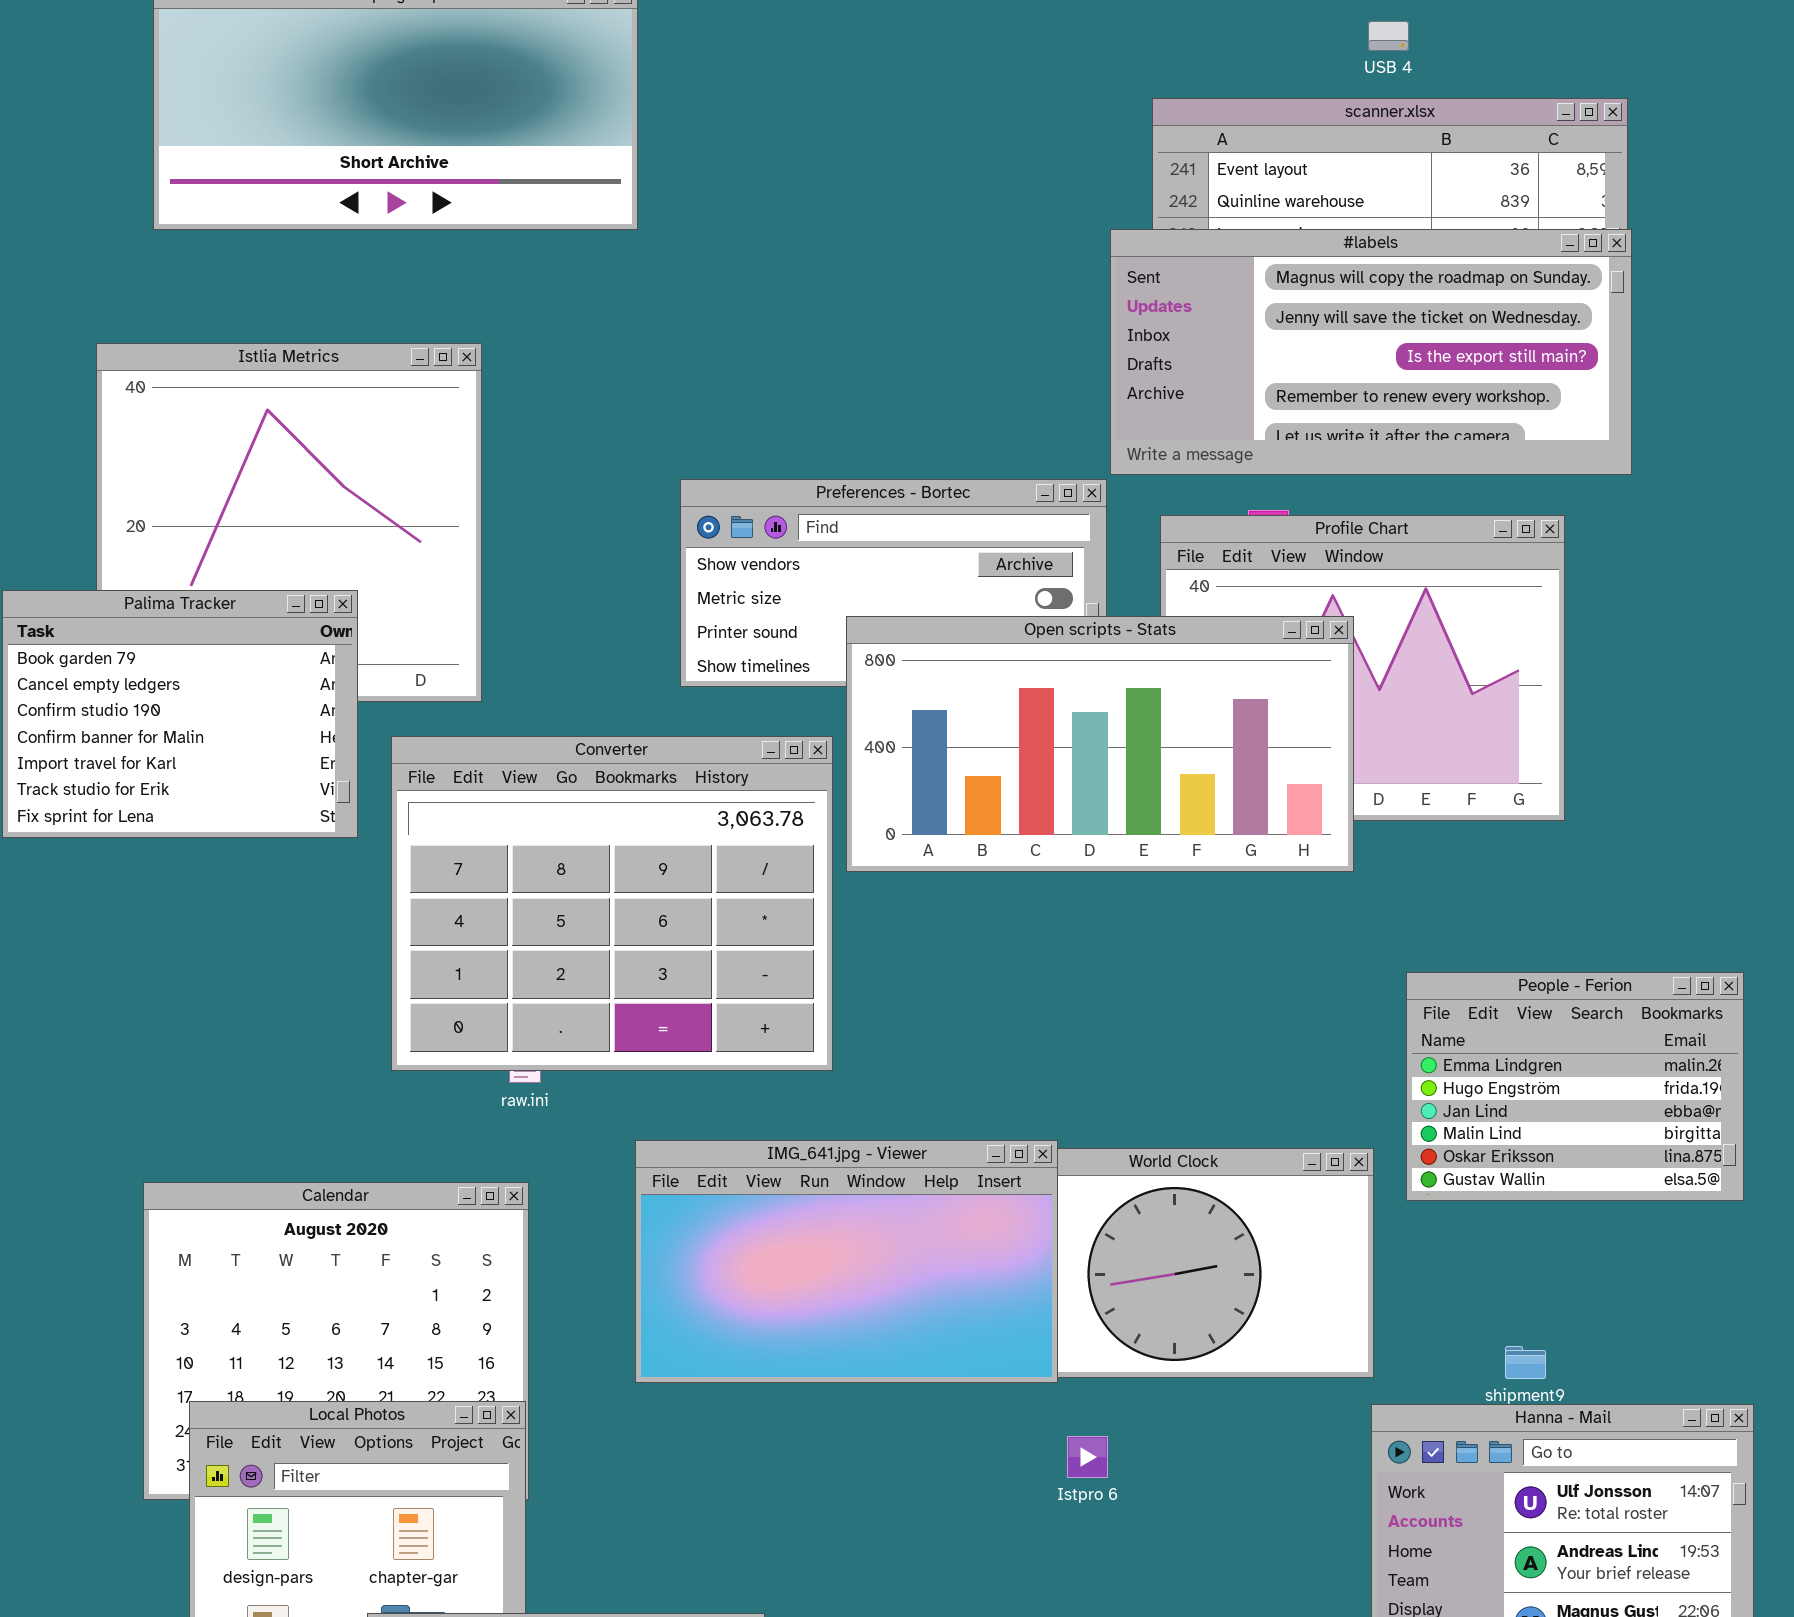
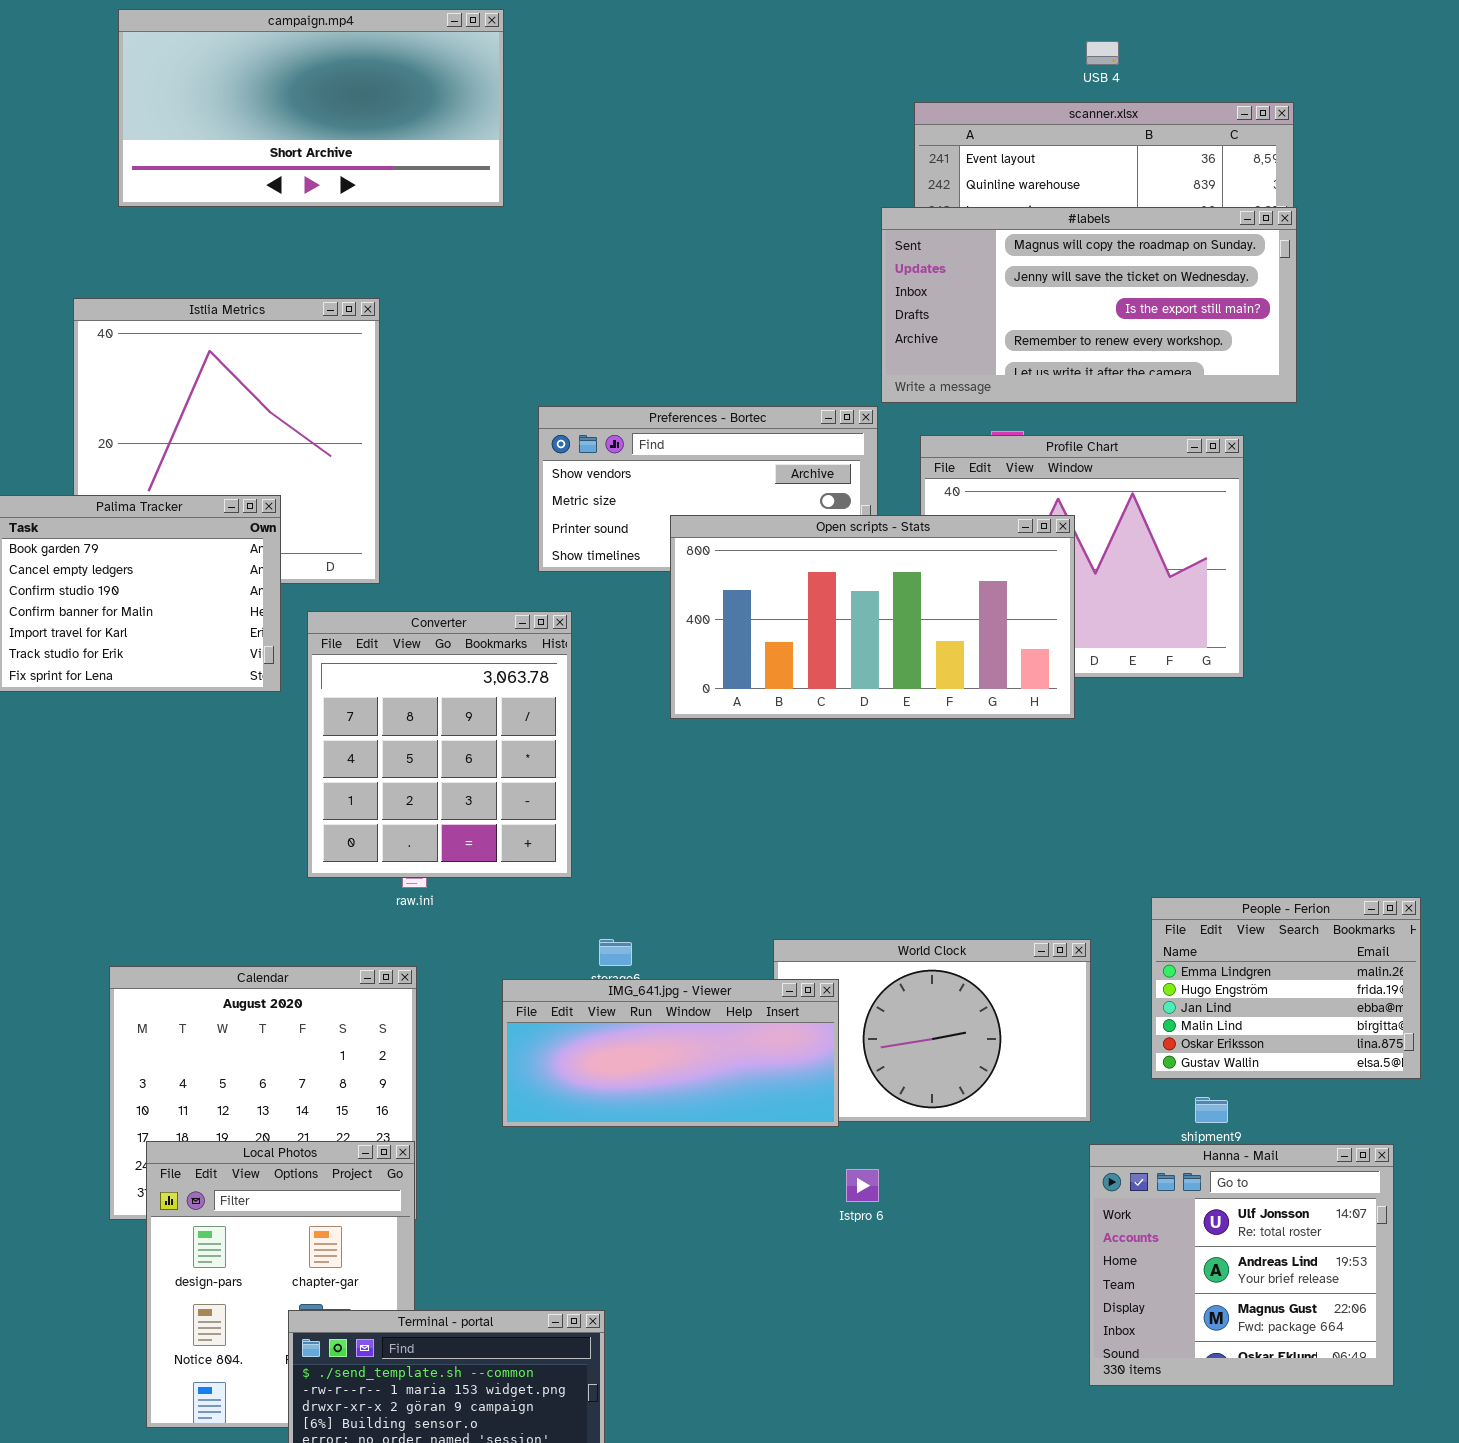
Converter: [391,736,833,1071] -> [307,611,572,878], resized
People - Ferion: [1406,972,1744,1201] -> [1151,897,1421,1079], moved
IMG_641.jpg - Viewer: [635,1140,1058,1383] -> [502,979,839,1127], resized

